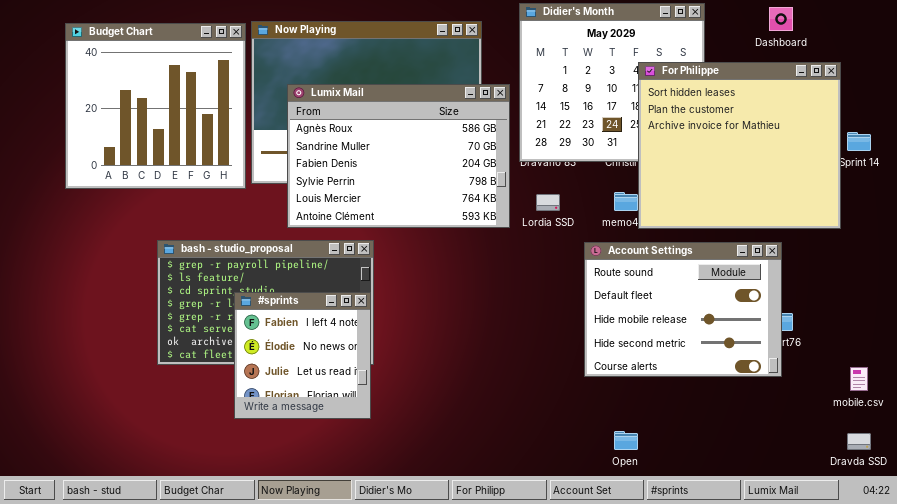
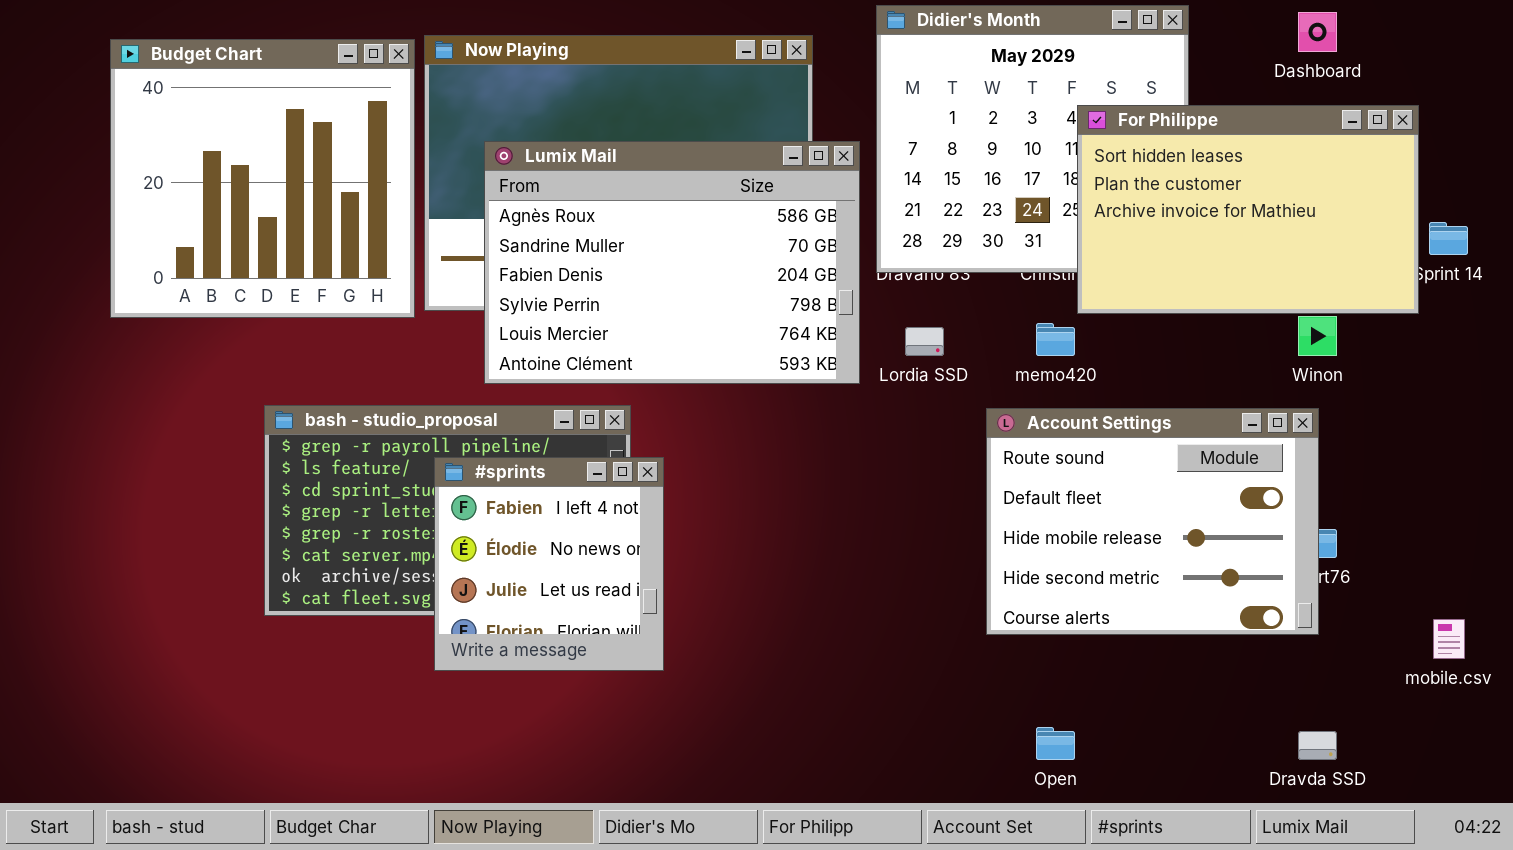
For Philippe: [638,62,841,229] -> [1077,105,1419,314], resized
#sprints: [234,292,371,419] -> [434,457,664,671], moved
Dravda SSD: [847,433,871,450] -> [1298,731,1337,760], moved

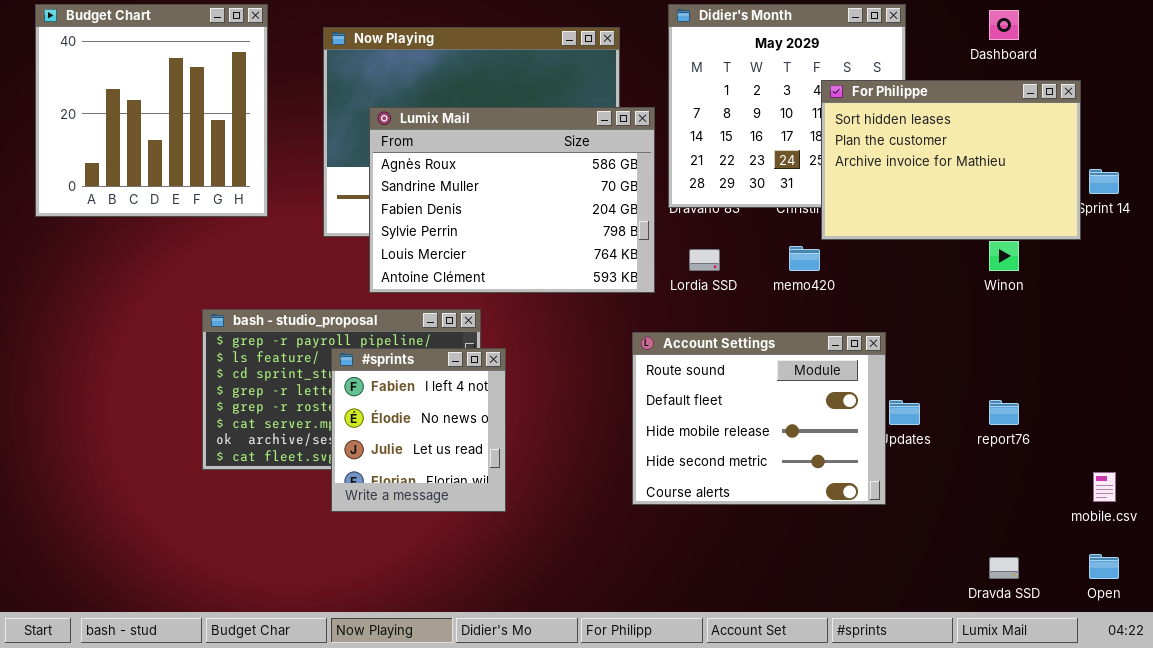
Budget Chart: [110,39,415,318] -> [35,4,268,217], moved
Account Settings: [986,408,1319,635] -> [632,332,886,505], moved
Open: [1036,727,1075,760] -> [1089,554,1119,579], moved

